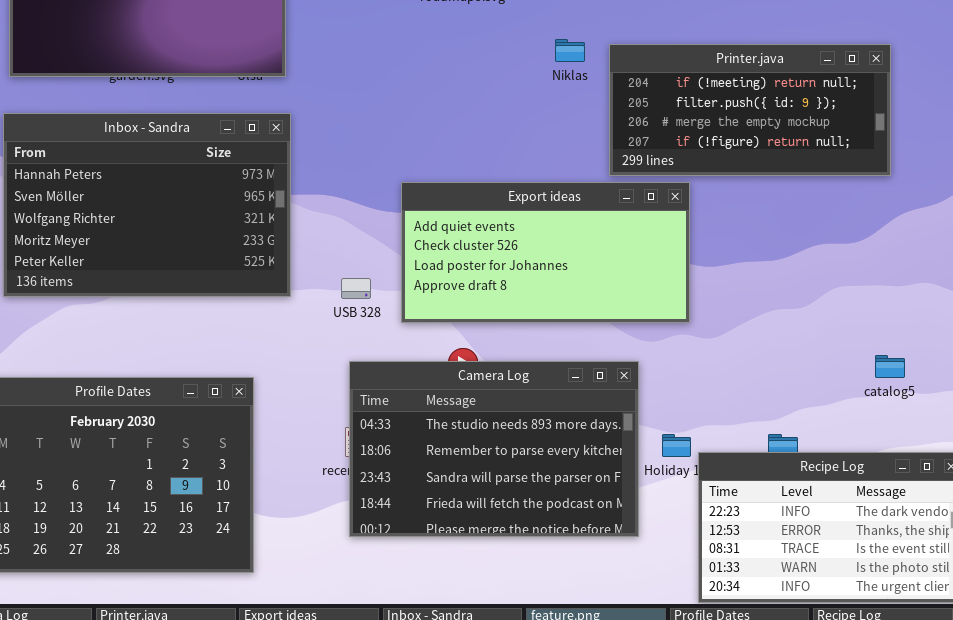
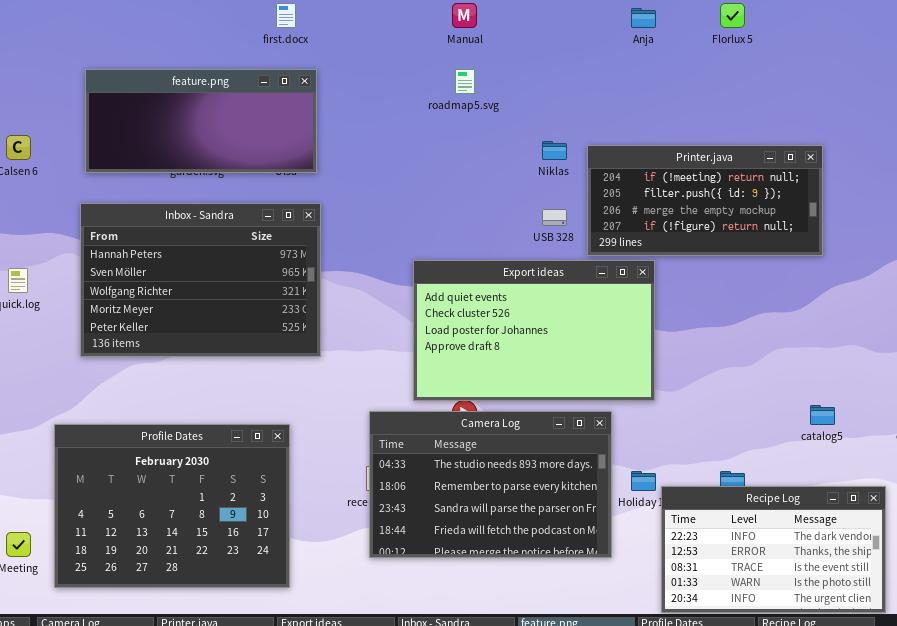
Export ideas: [401,182,690,323] -> [413,260,655,401], resized
USB 328: [341,278,371,299] -> [542,209,567,226], moved

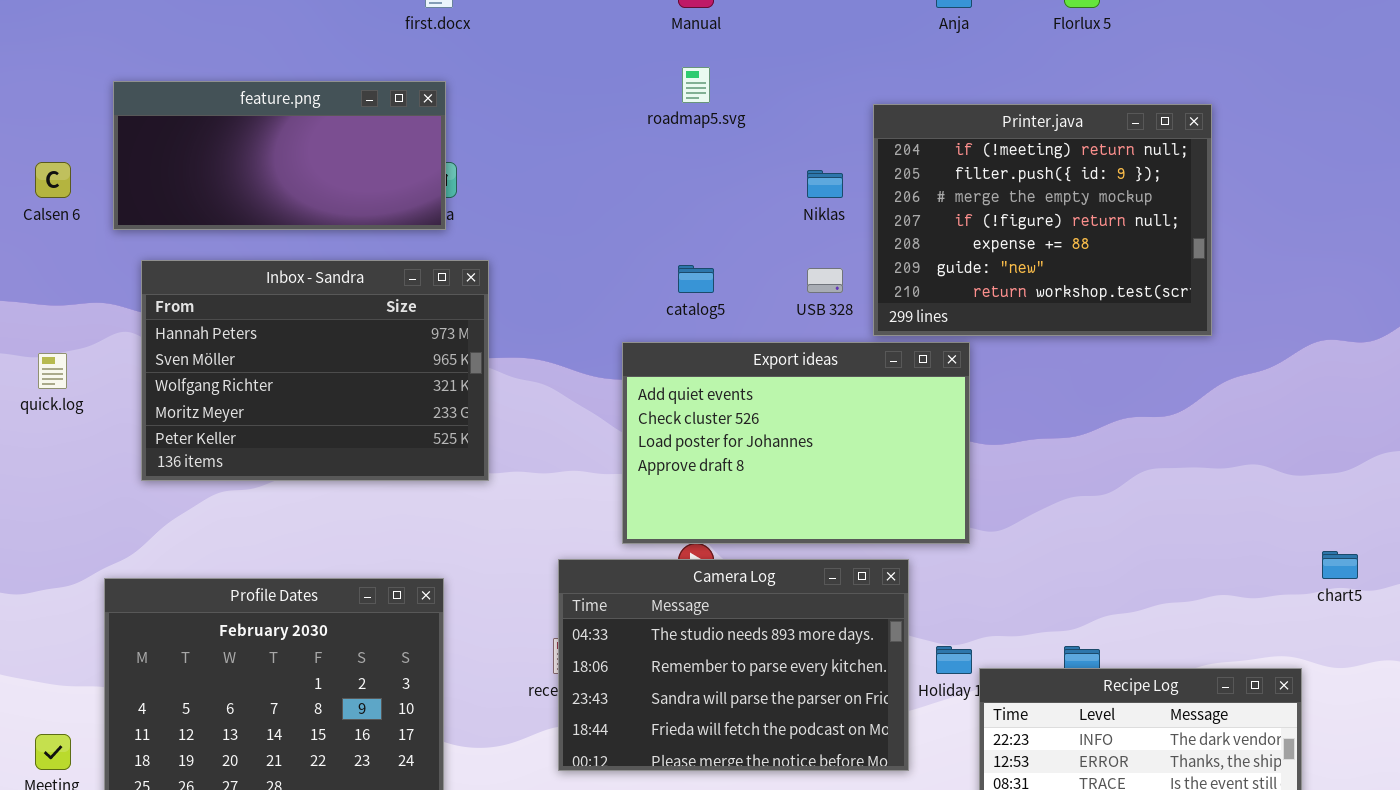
feature.png: [85,69,317,173] -> [113,81,446,230], moved
Printer.java: [587,145,823,256] -> [873,104,1212,336], resized
catalog5: [810,405,835,425] -> [678,265,714,293], moved

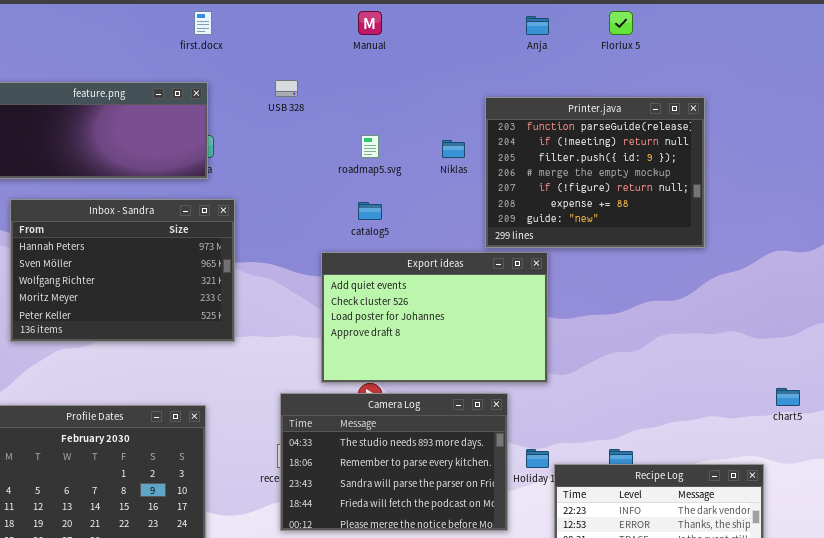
roadmap5.svg: [682,67,710,103] -> [361,135,379,158], moved
Printer.java: [873,104,1212,336] -> [485,97,705,248], scrolled up 1 row
USB 328: [807,268,843,293] -> [275,80,298,97], moved

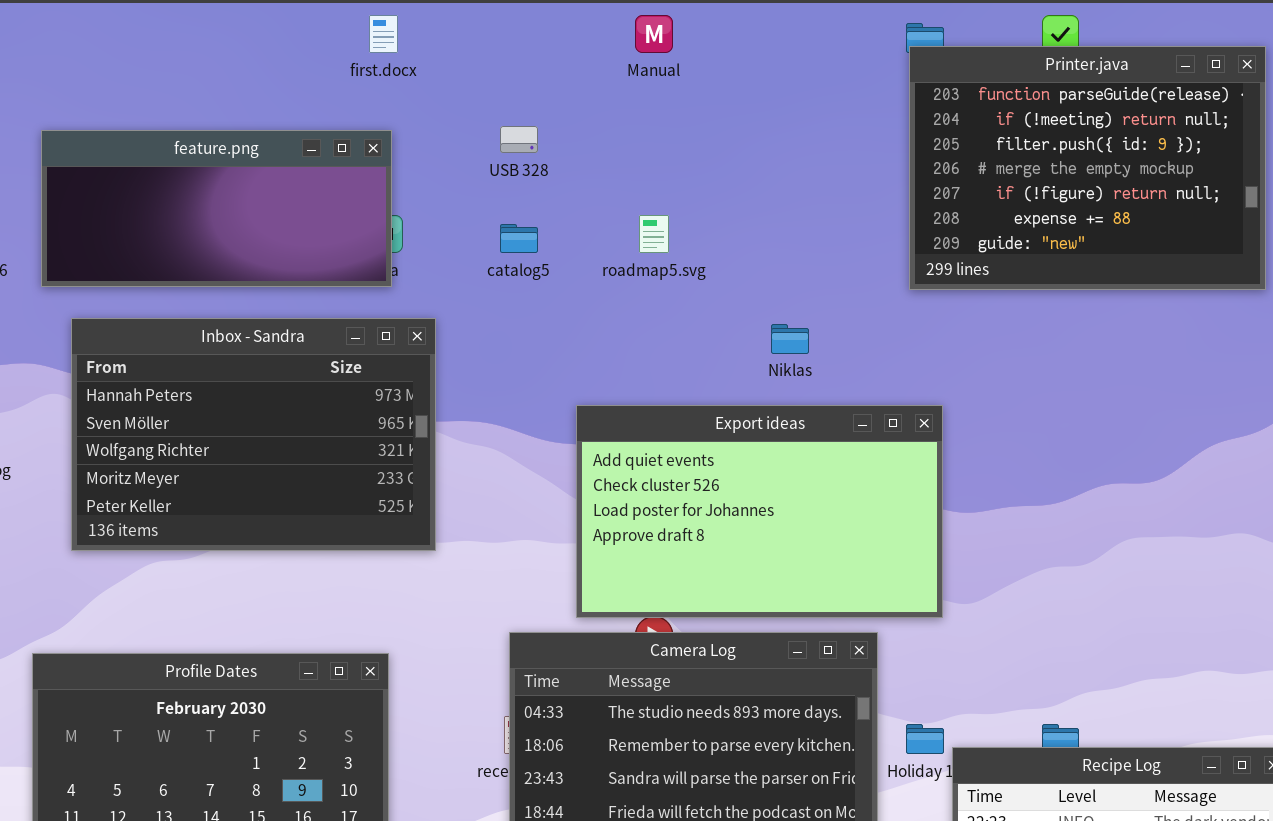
Printer.java: [485,97,705,248] -> [909,46,1266,290], moved
Niklas: [442,140,465,158] -> [771,324,809,354], moved
catalog5: [358,202,382,220] -> [500,224,538,253], moved

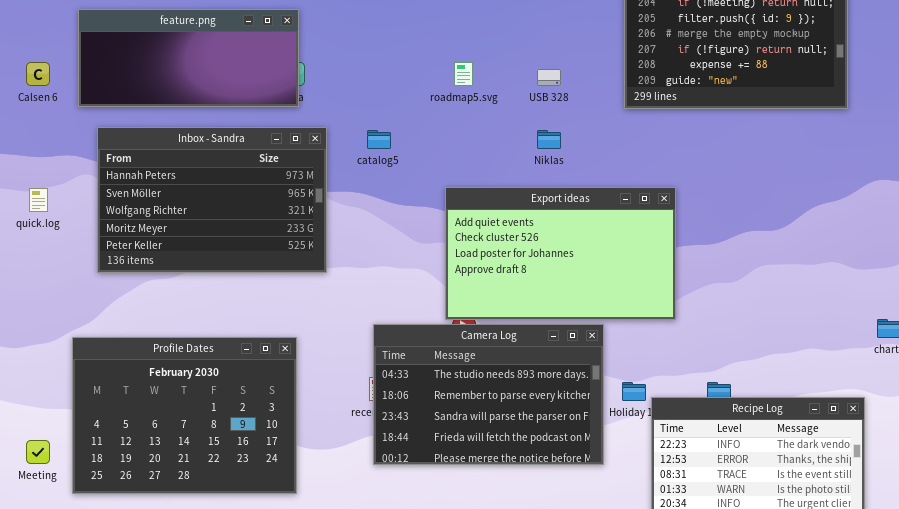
USB 328: [500,126,538,153] -> [537,69,561,86], moved
catalog5: [500,224,538,253] -> [367,130,391,149], moved
Export ideas: [576,405,943,618] -> [445,187,676,320], moved

